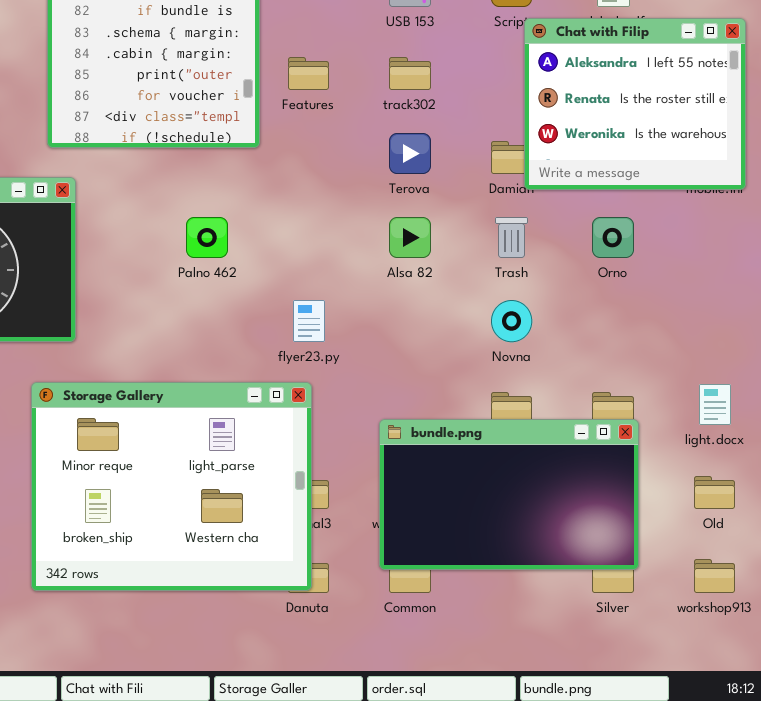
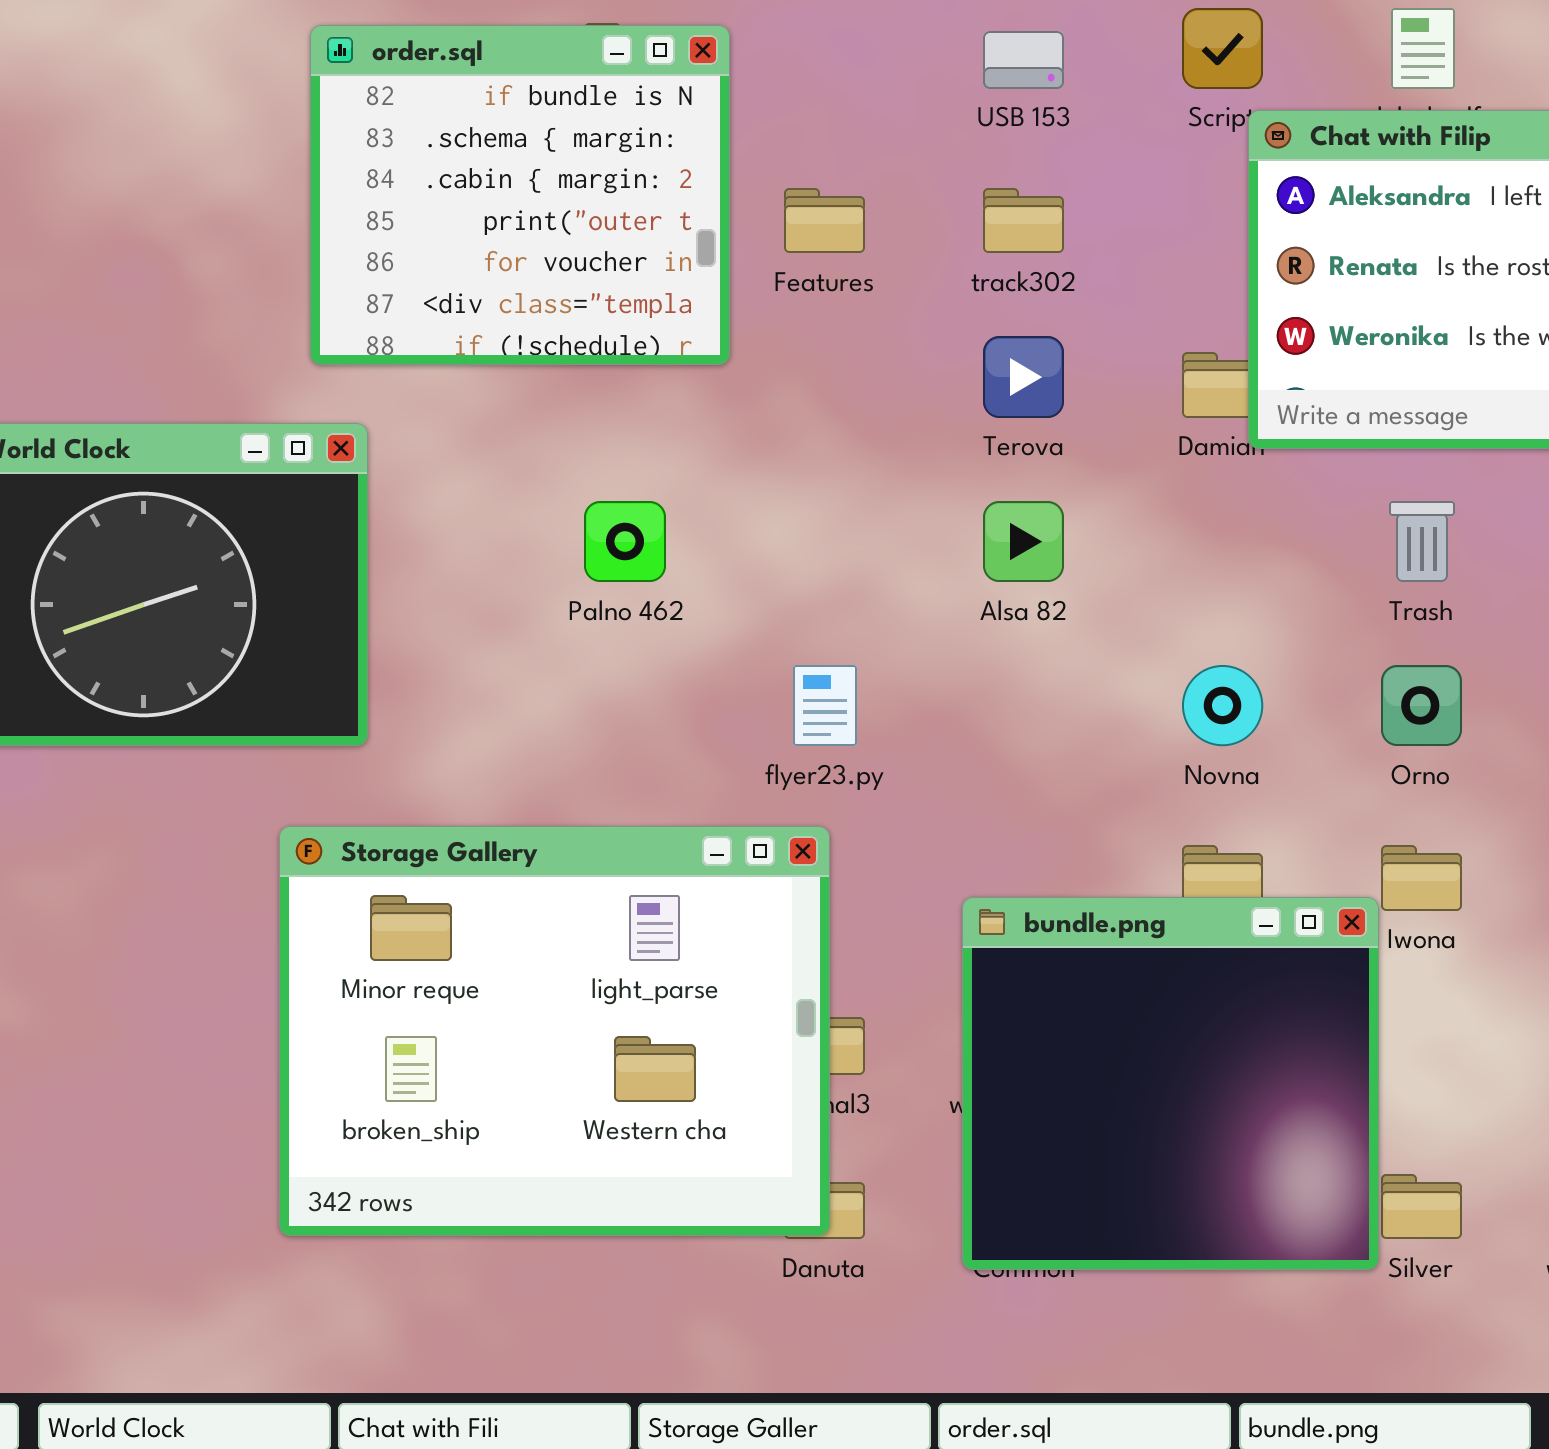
Trash: [495,217,528,258] -> [1389,501,1455,582], moved
Orno: [592,217,634,258] -> [1381,665,1462,746], moved
bundle.png: [379,419,639,570] -> [962,897,1379,1270], resized

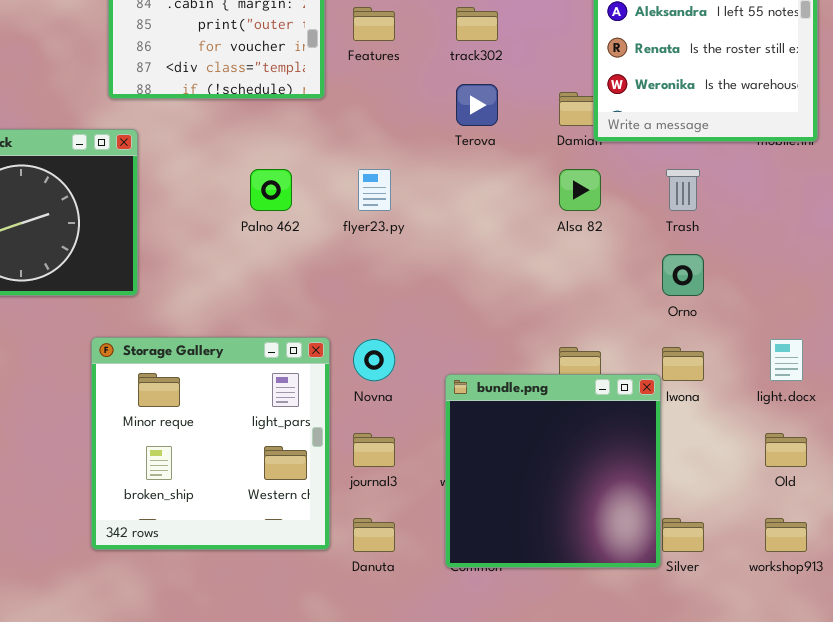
Alsa 82: [983,501,1064,582] -> [559,169,601,211], moved
flyer23.py: [793,665,857,746] -> [358,169,391,211], moved
Novna: [1182,665,1263,746] -> [353,339,395,381], moved
Storage Gallery: [279,826,830,1236] -> [91,337,330,550], resized

